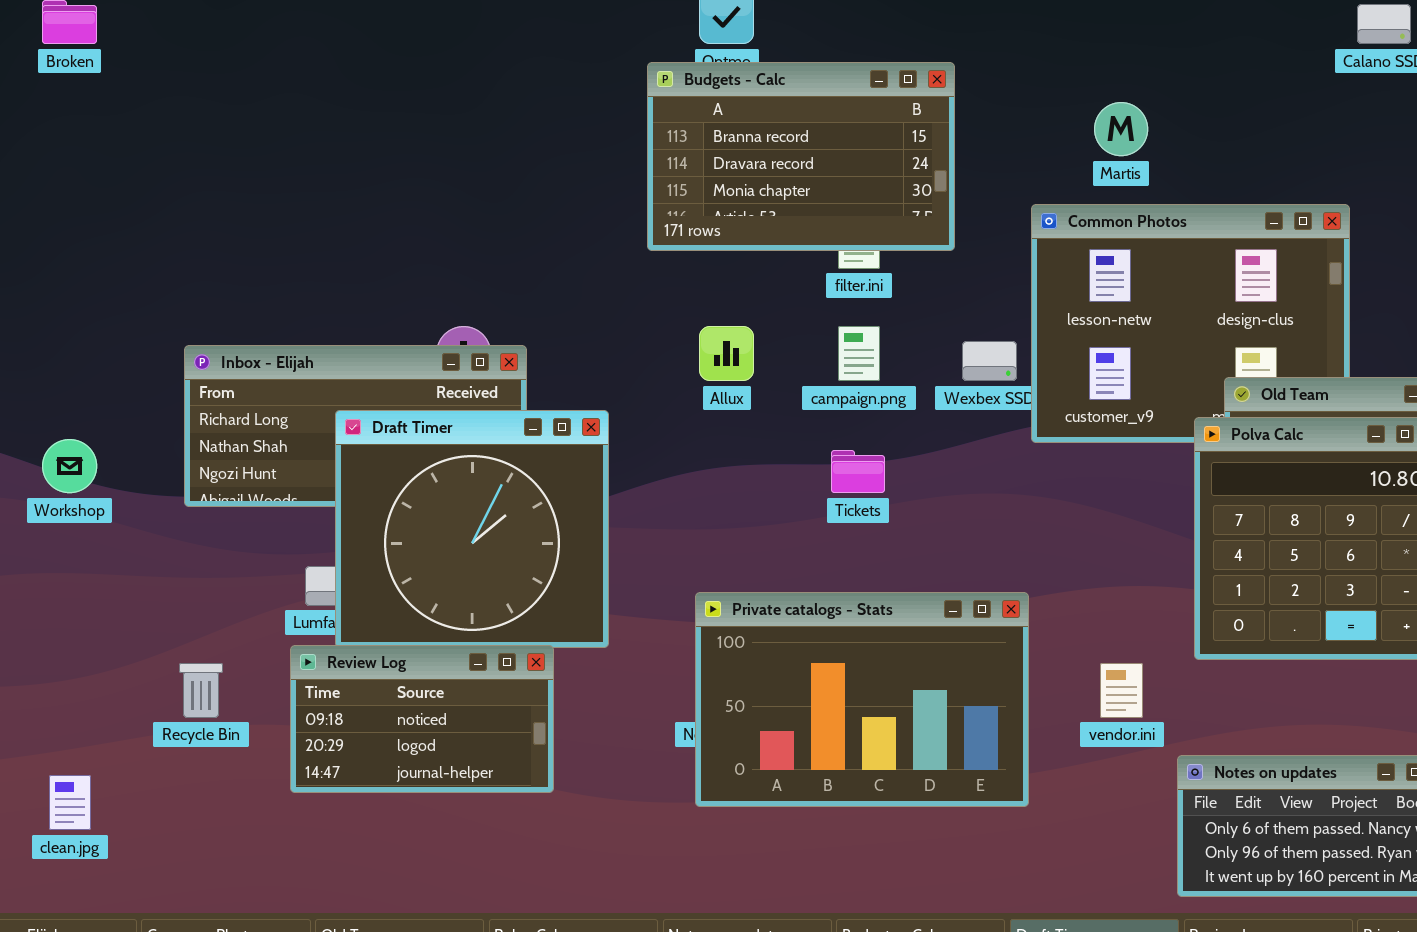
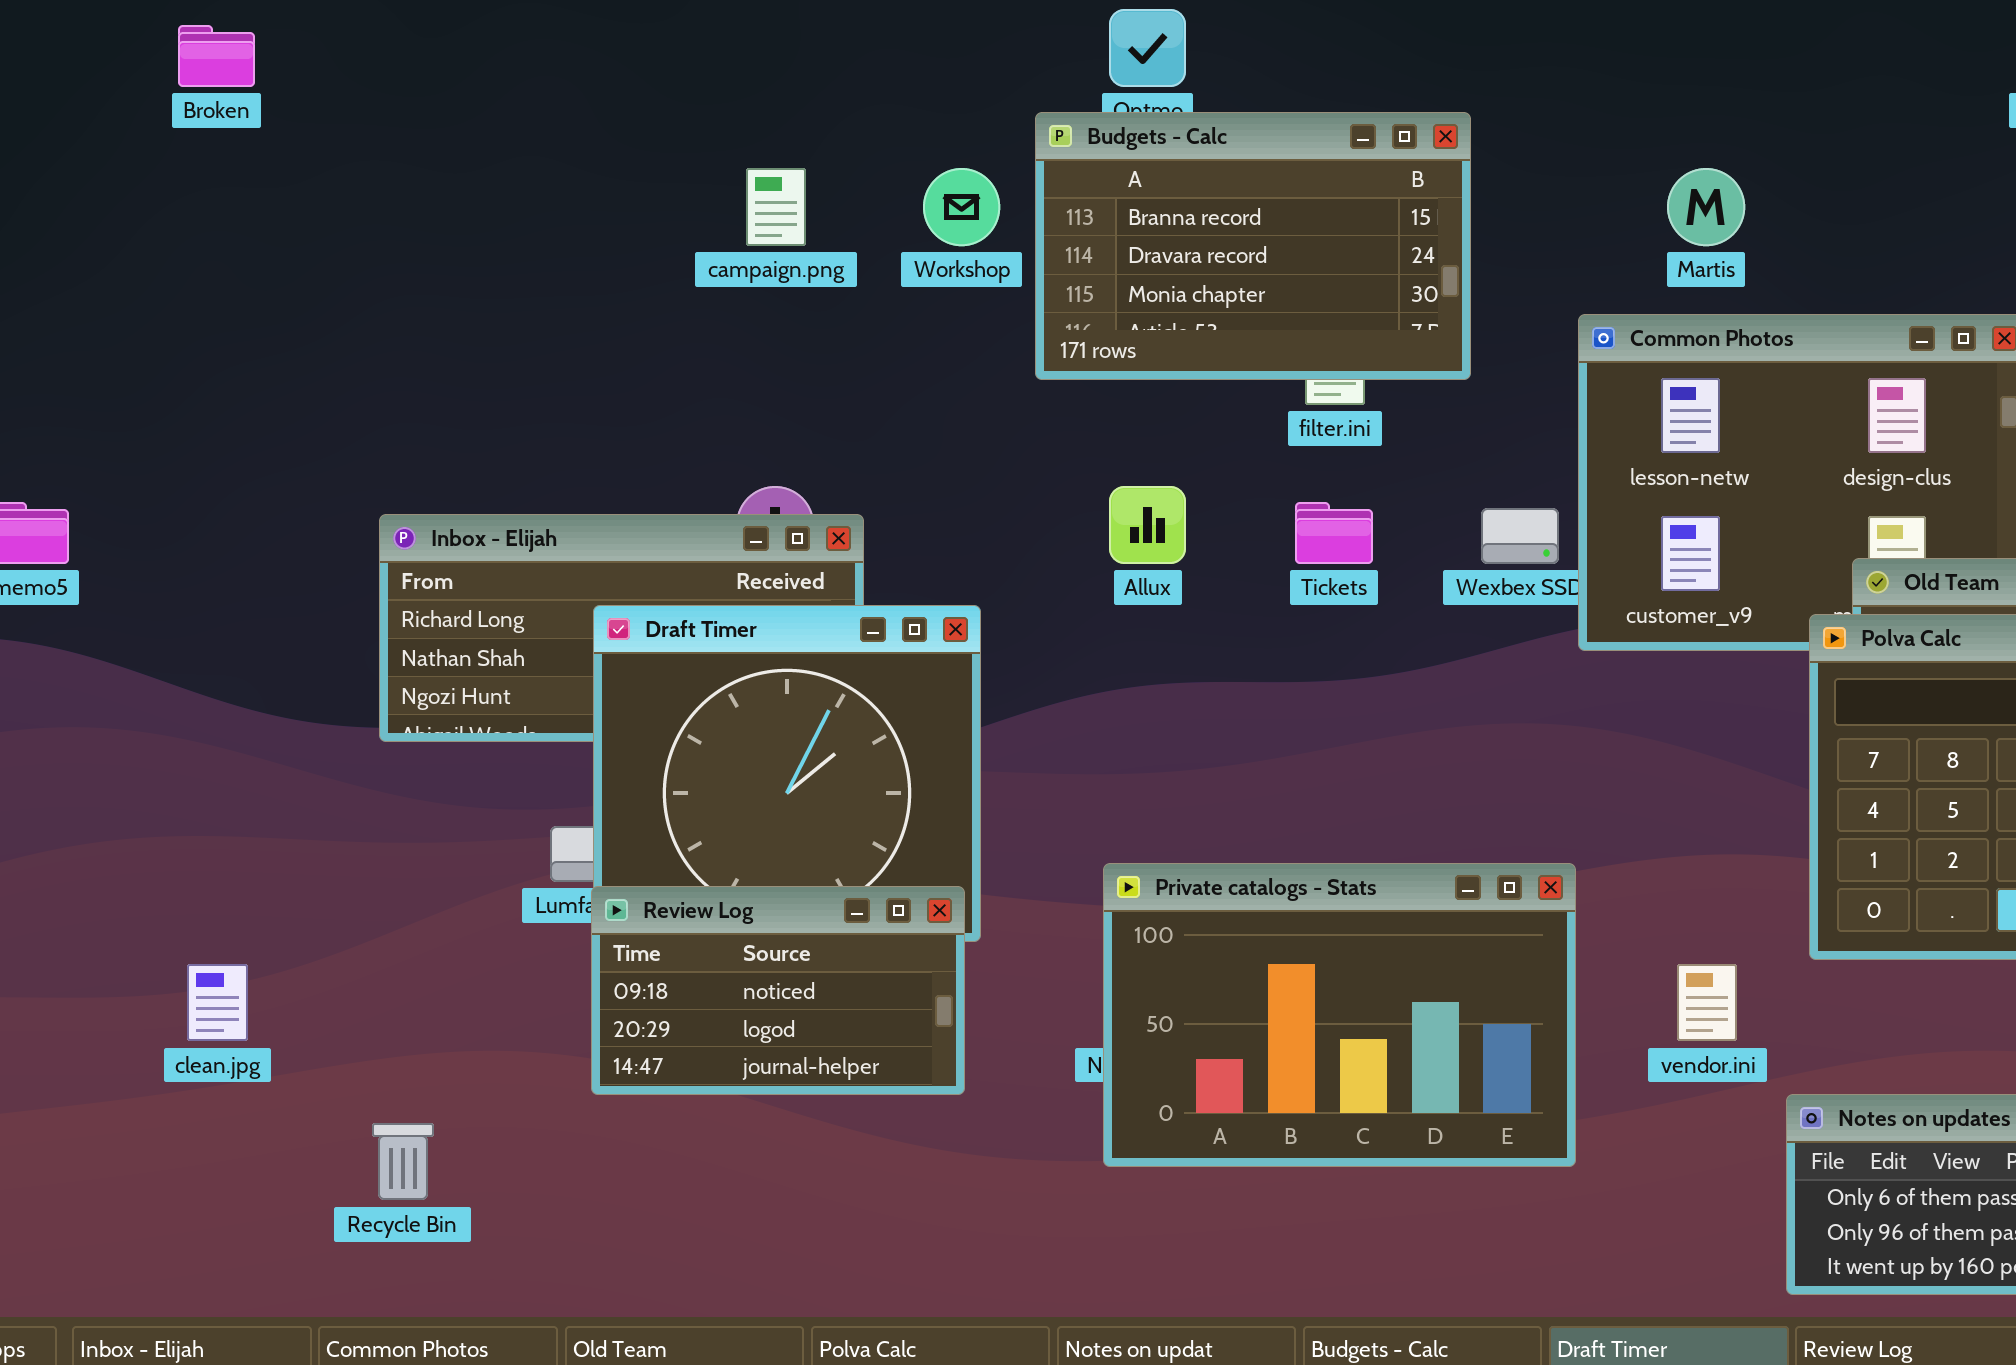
campaign.png: [838,326,880,381] -> [746,168,806,246], moved
Workshop: [42,439,97,493] -> [923,168,1000,246], moved
Tickets: [831,450,885,493] -> [1295,502,1373,564], moved
Review Log: [290,645,554,793] -> [591,886,965,1095], moved
Recycle Bin: [179,663,223,718] -> [372,1123,434,1200], moved
clean.jpg: [49,775,91,830] -> [187,964,248,1041], moved

